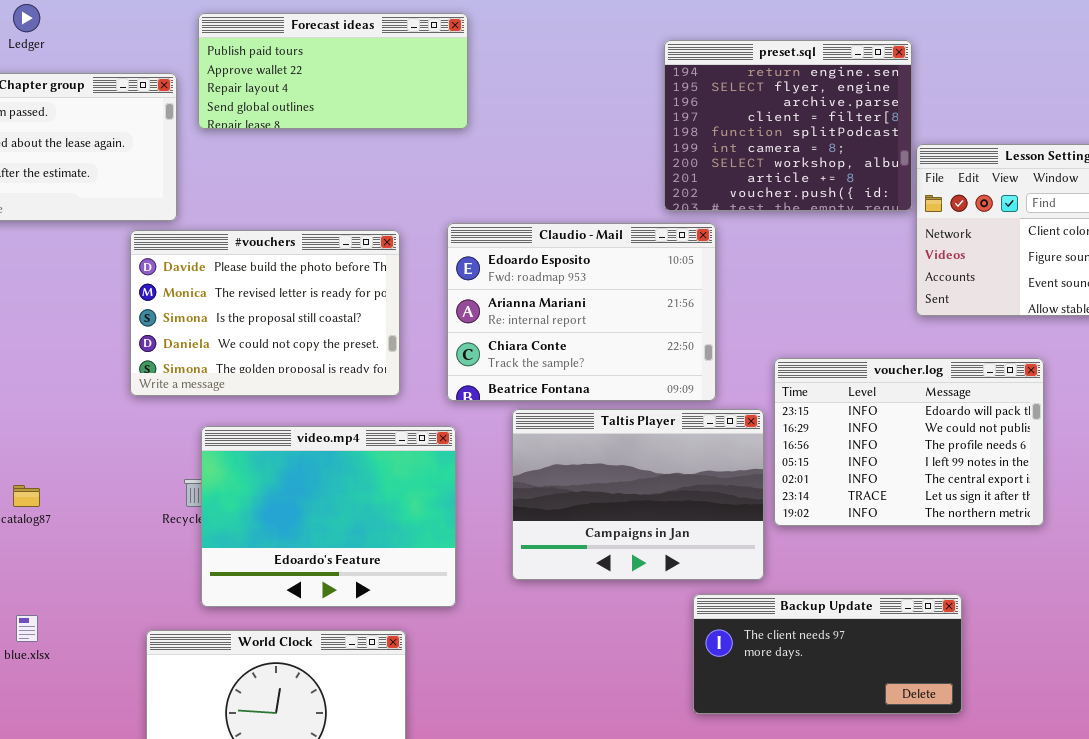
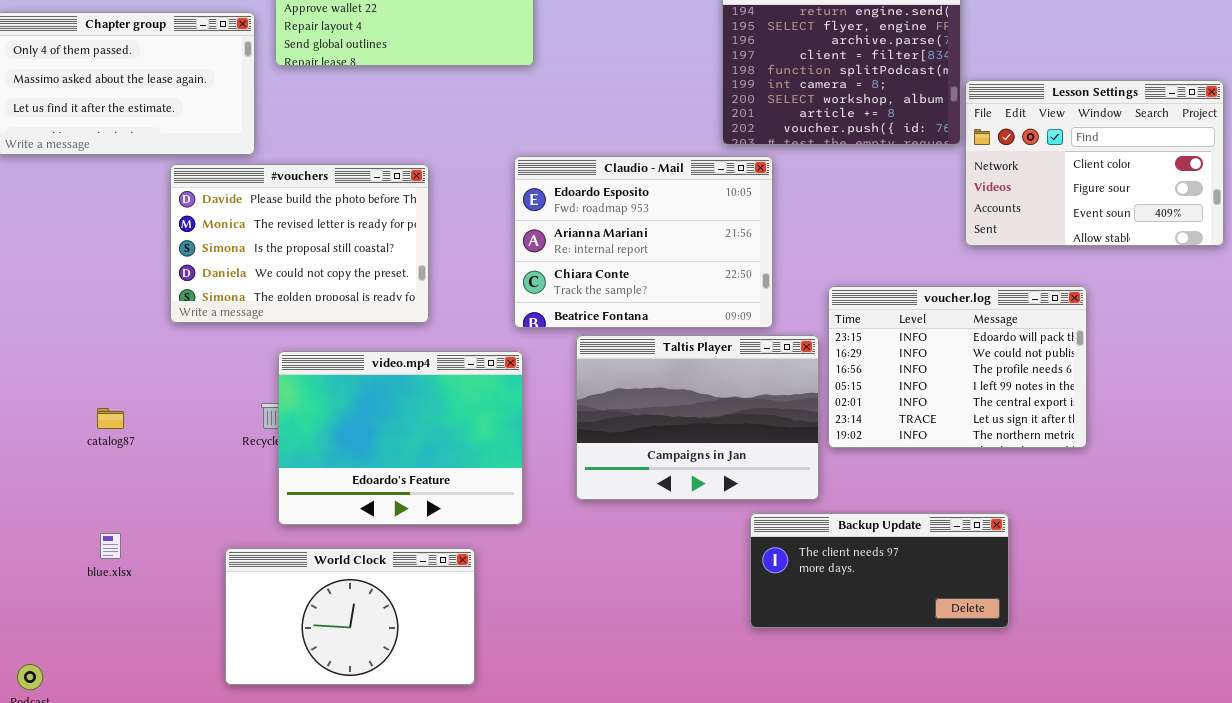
#vouchers: [130,230,400,396] -> [170,164,429,323], moved

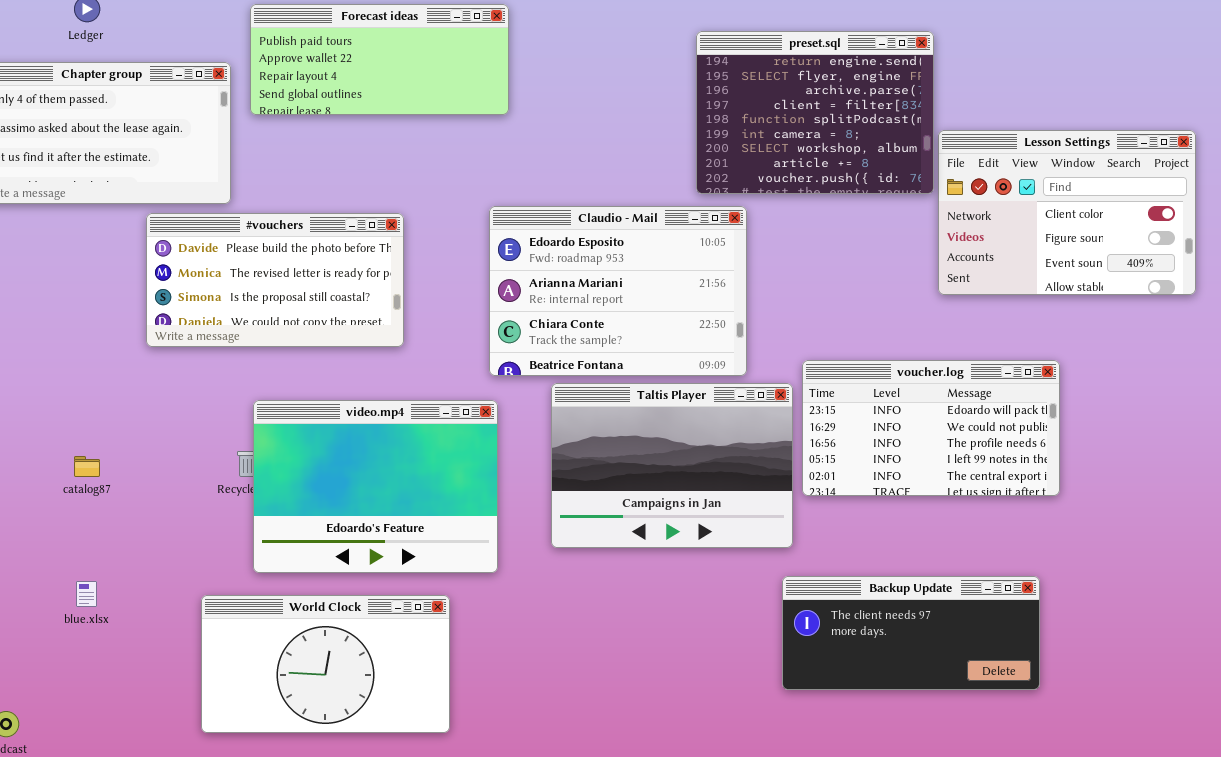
#vouchers: [170,164,429,323] -> [146,213,404,347], resized
voucher.log: [828,286,1087,448] -> [802,360,1060,496], resized
Backup Update: [750,513,1009,628] -> [782,576,1040,690], moved

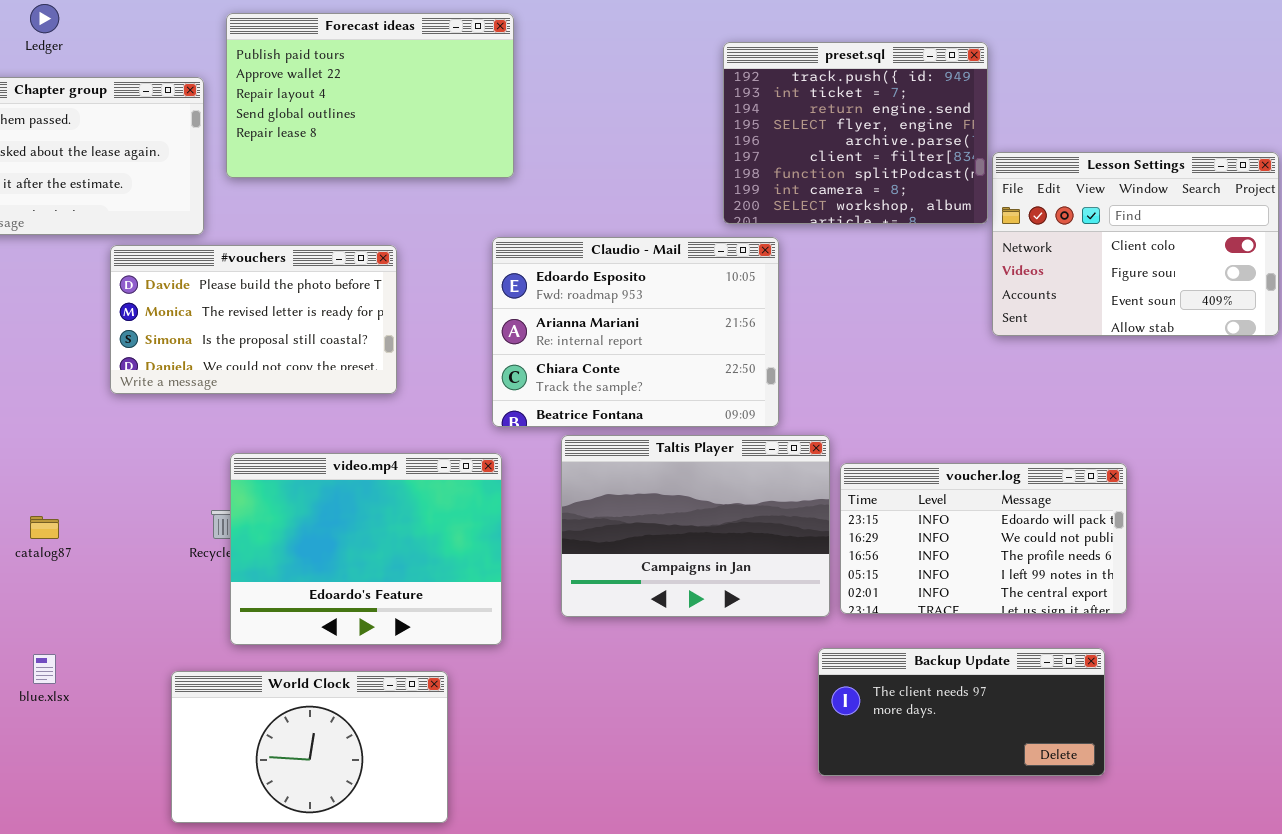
Forecast ideas: [250,4,509,115] -> [226,13,514,178], resized
preset.sql: [696,31,934,194] -> [723,42,988,224], scrolled up 2 rows
voucher.log: [802,360,1060,496] -> [840,463,1127,614], moved

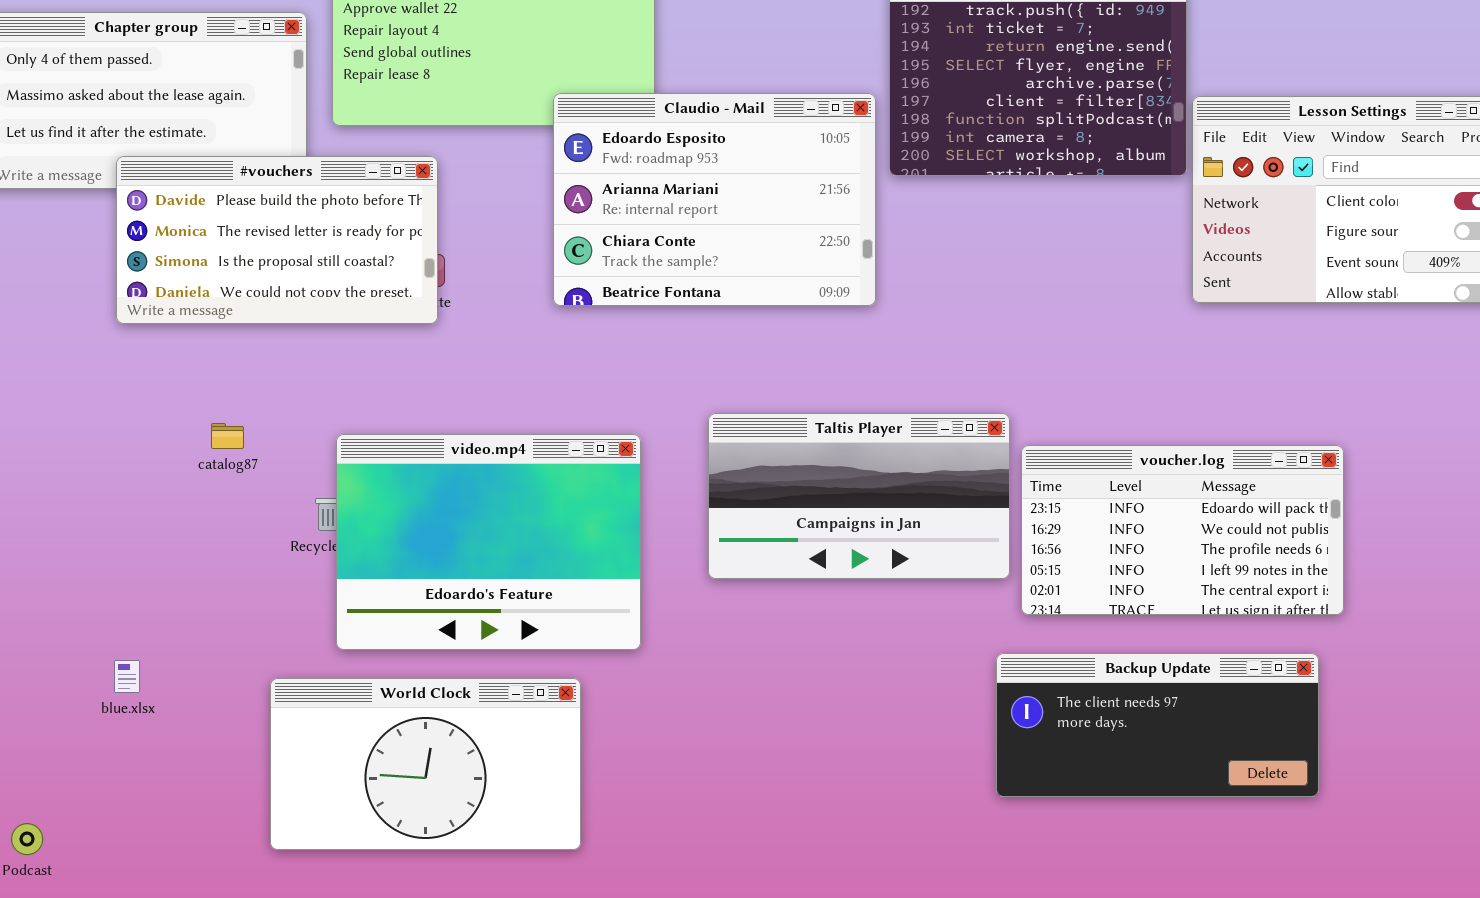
Claudio - Mail: [492,237,779,427] -> [553,93,876,306], moved
#vouchers: [110,245,397,394] -> [116,156,438,324], moved
Taltis Player: [561,435,830,617] -> [708,413,1010,579], resized
catalog87: [30,516,59,539] -> [211,423,244,449], moved

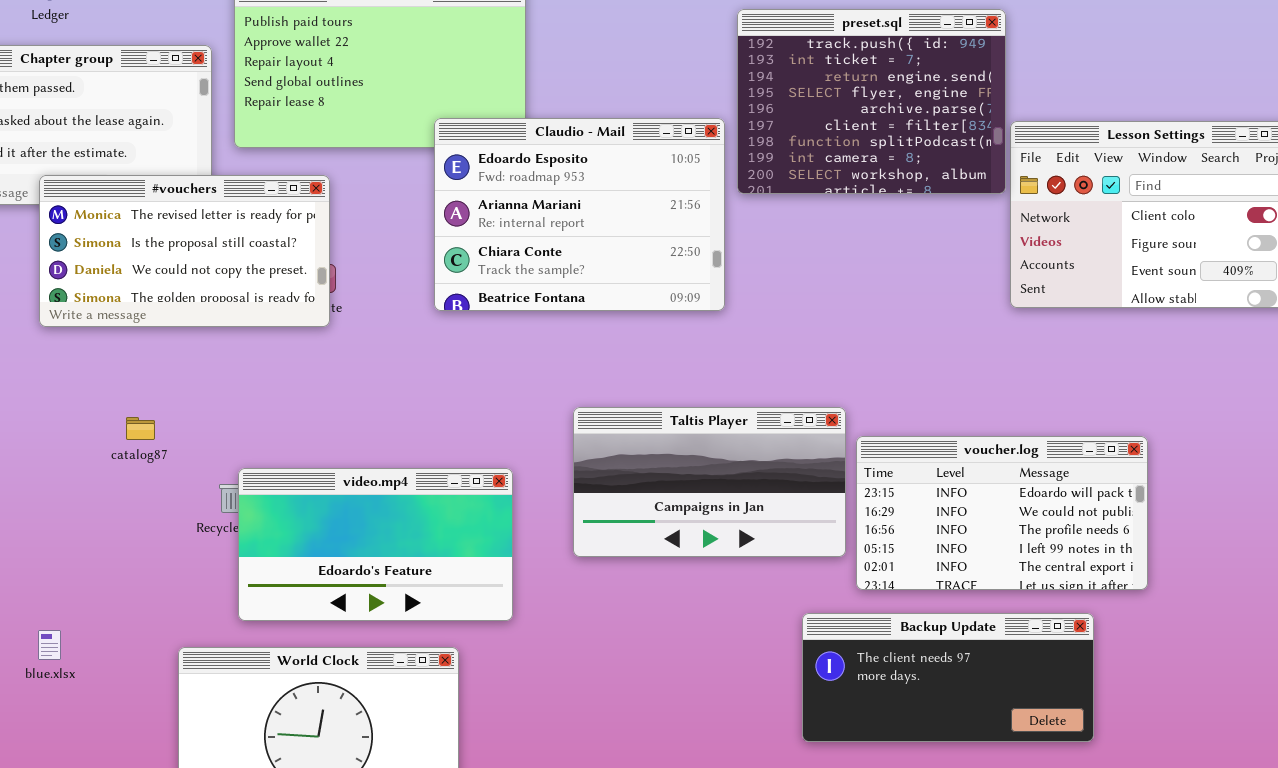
#vouchers: [116,156,438,324] -> [39,175,330,327], scrolled down 1 row
video.mp4: [336,434,641,650] -> [238,468,513,621], resized
Backup Update: [996,653,1319,797] -> [802,613,1094,742], moved

